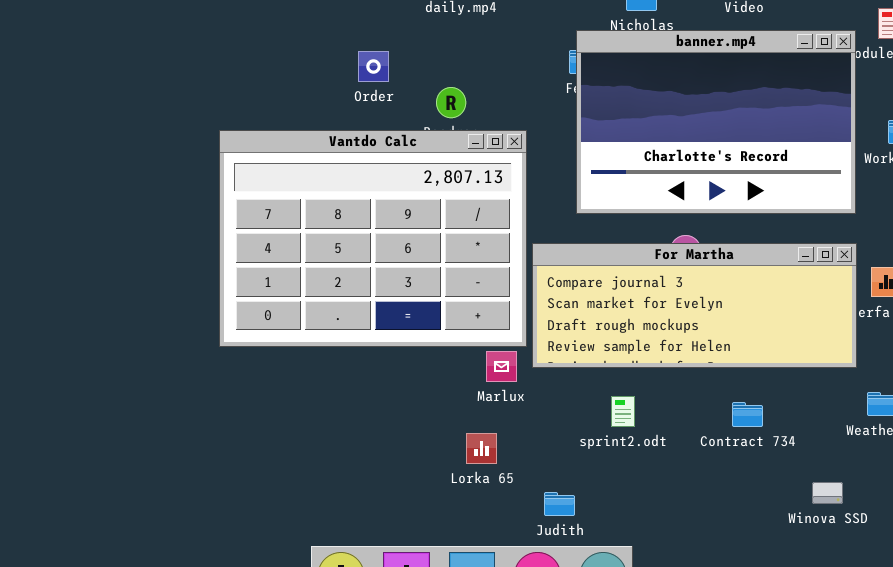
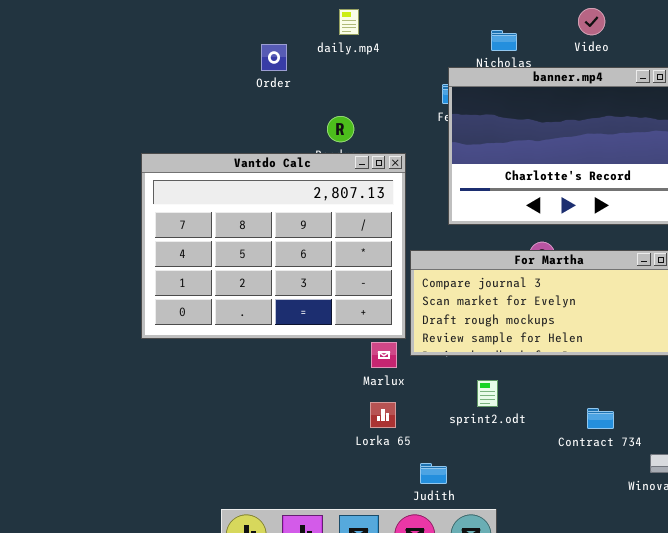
Order: [358,51,389,82] -> [261,44,287,71], moved
Contract 734: [732,402,763,427] -> [587,408,614,429], moved
Lorka 65: [466,433,497,464] -> [370,402,396,428], moved

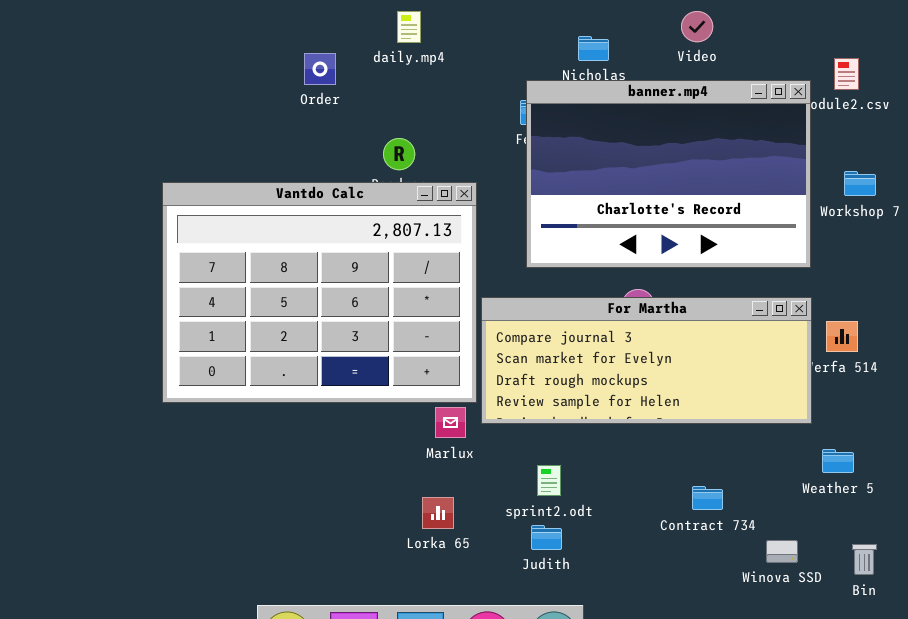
sprint2.odt: [477,380,498,407] -> [537,465,561,496], moved
Lorka 65: [370,402,396,428] -> [422,497,454,529], moved
Judith: [420,463,447,484] -> [531,525,562,550], moved

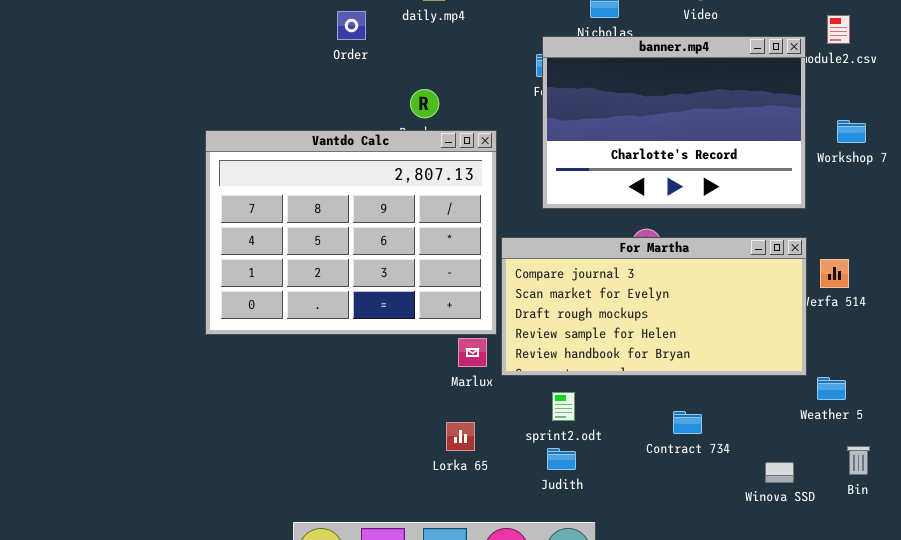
For Martha: [481,297,812,424] -> [501,237,807,376], resized
Contract 734: [692,486,723,510] -> [673,411,702,434], moved
Bin: [852,544,877,575] -> [847,446,870,475], moved

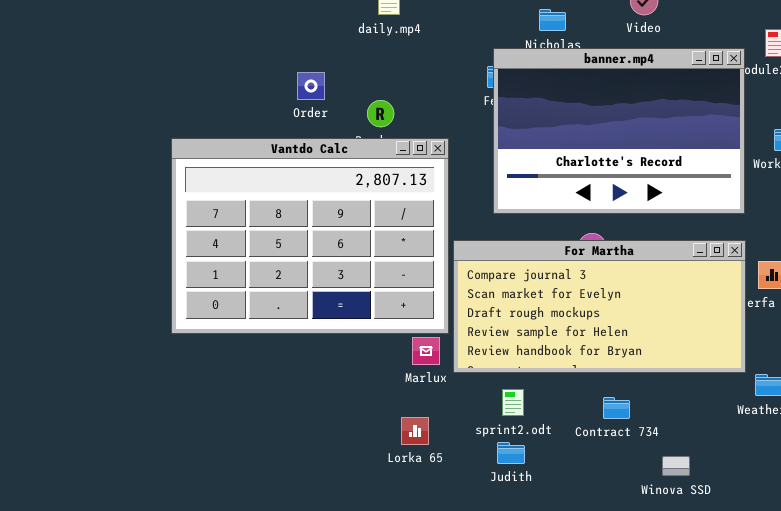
Order: [337,11,366,40] -> [297,72,325,100], moved
Contract 734: [673,411,702,434] -> [603,397,630,419], moved
Winova SSD: [765,462,794,483] -> [662,456,690,476], moved

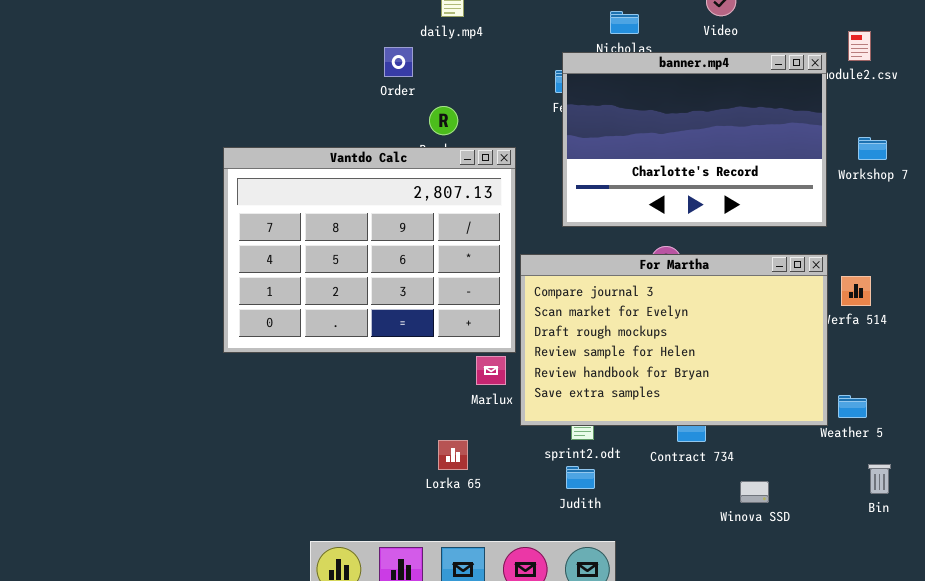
Order: [297,72,325,100] -> [384,47,413,77], moved
For Martha: [453,240,746,373] -> [520,254,828,426], resized
Lorka 65: [401,417,429,445] -> [438,440,468,470], moved

